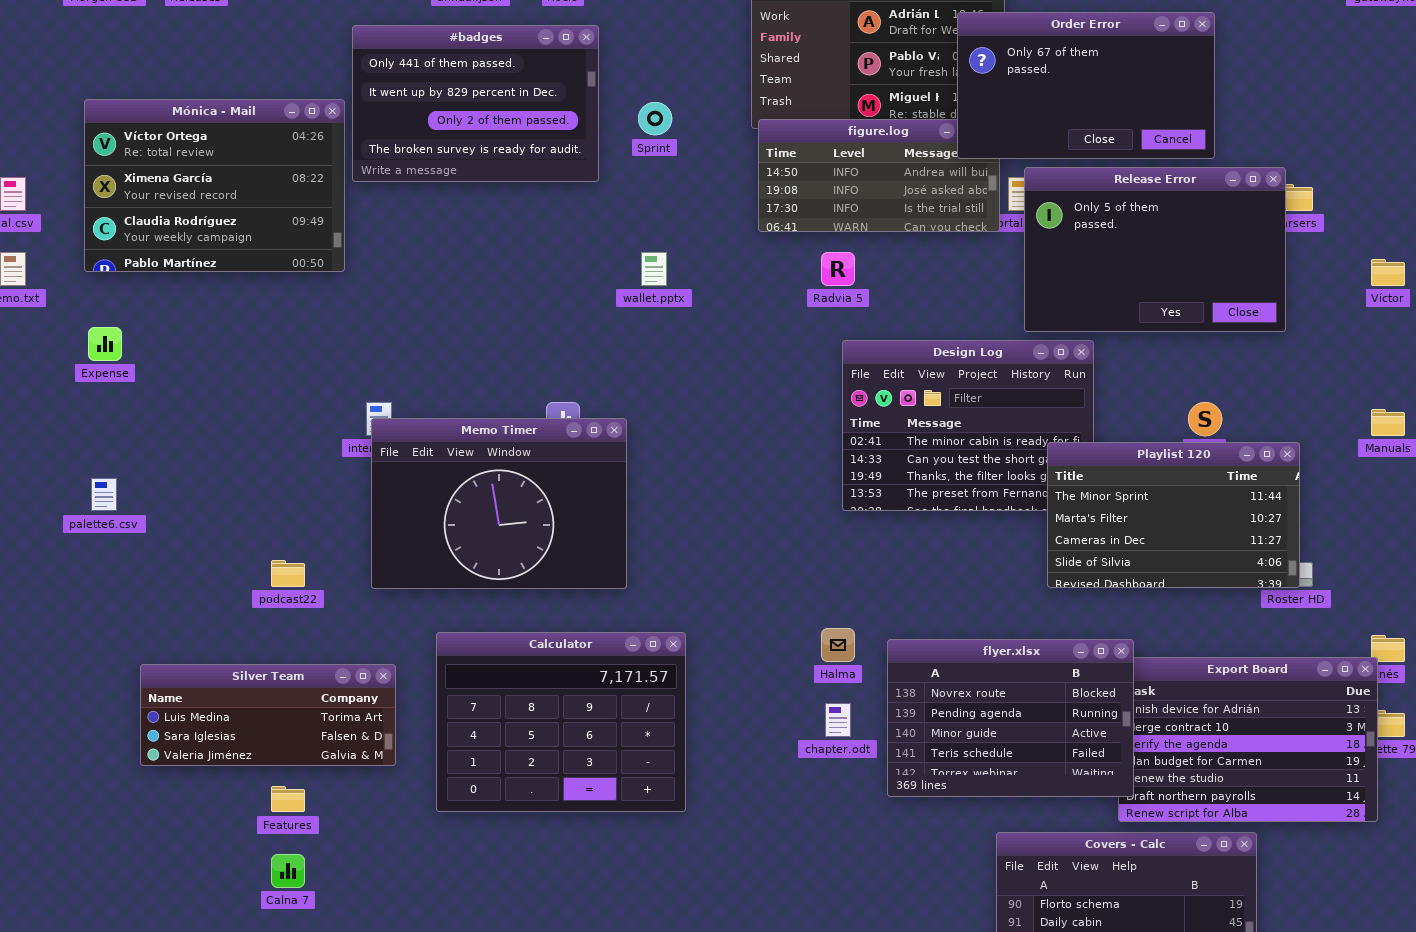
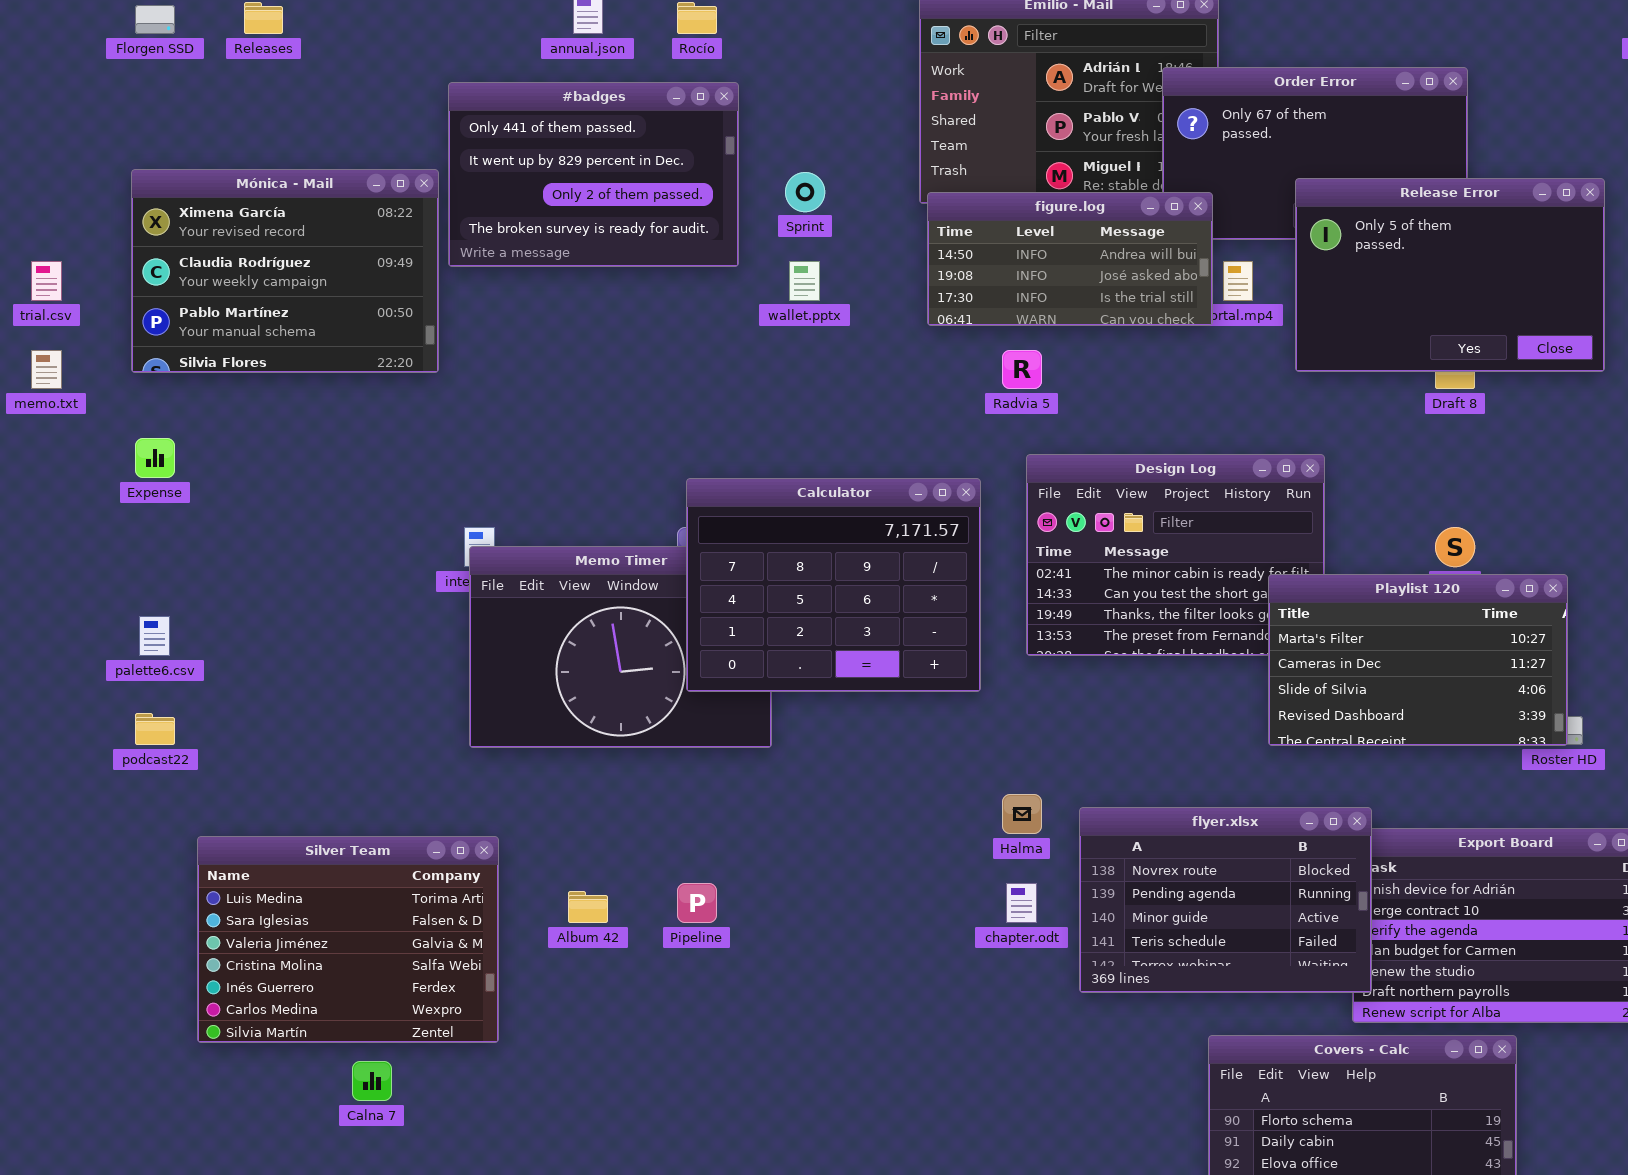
Mónica - Mail: [84,99,345,272] -> [131,169,439,373], scrolled down 1 row
figure.log: [758,119,1000,232] -> [927,192,1213,326], raised
Release Error: [1024,167,1286,332] -> [1295,178,1605,372], moved
wallet.pptx: [641,252,667,286] -> [789,261,820,301], moved
Playlist 120: [1047,442,1300,588] -> [1268,574,1568,746], scrolled down 1 row
podcast22: [271,560,305,587] -> [135,713,175,745], moved
Calculator: [436,632,686,812] -> [686,478,981,692], moved
Silver Team: [140,664,396,766] -> [197,836,499,1043], resized

